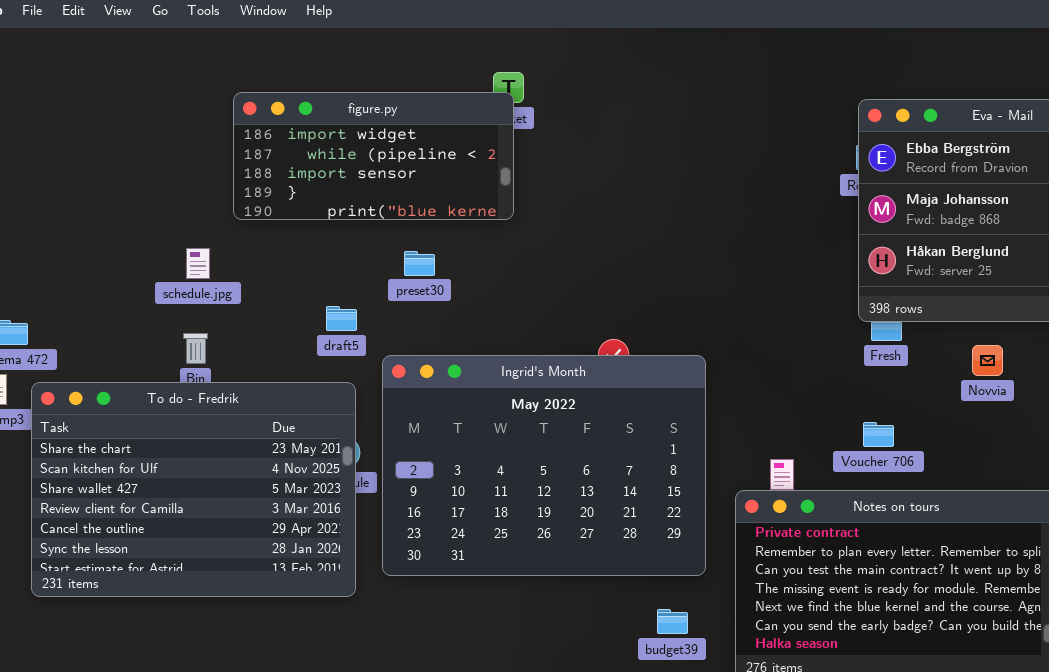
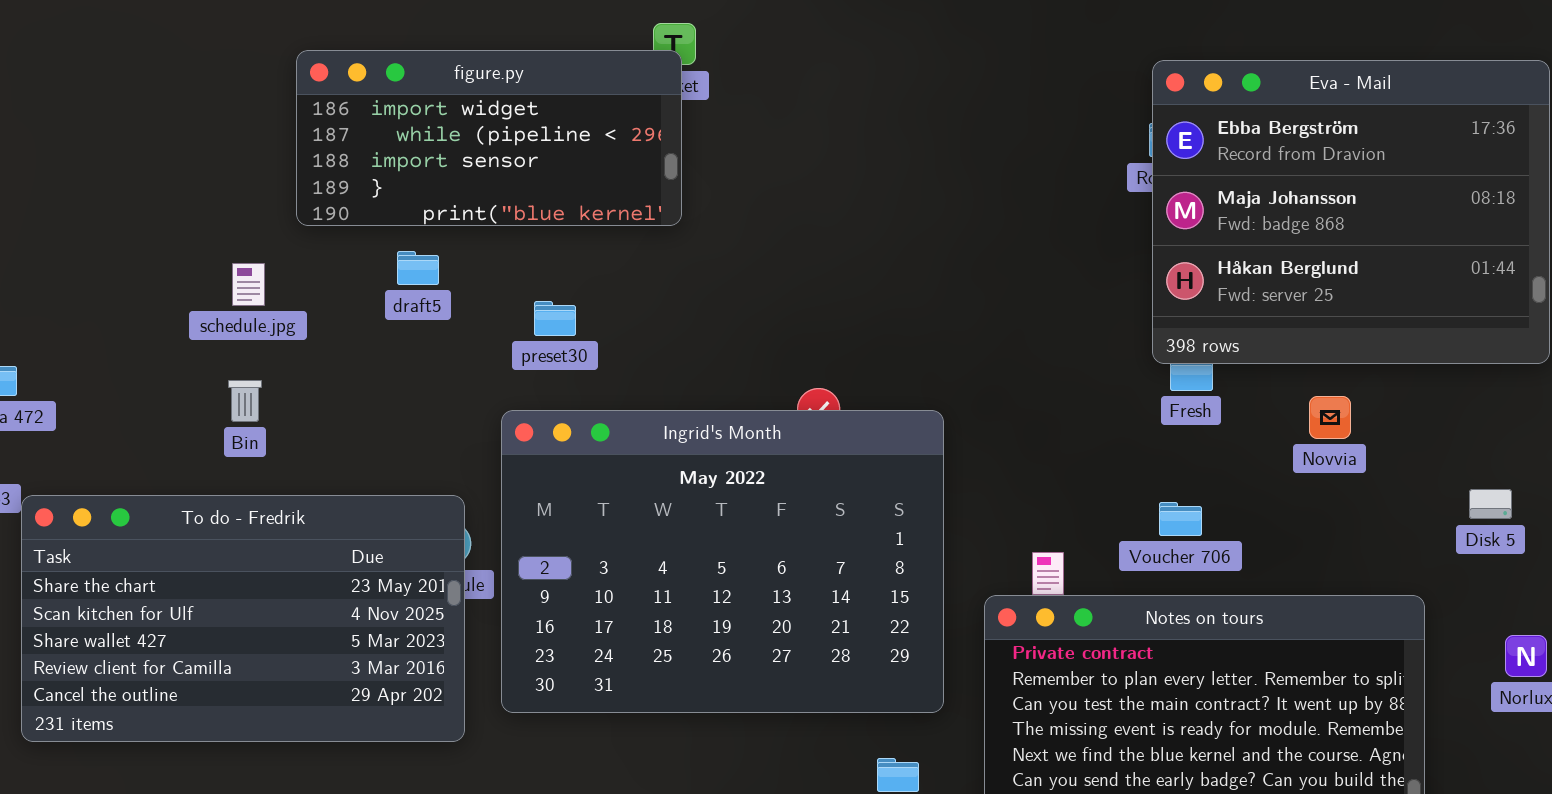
preset30: [404,251,435,276] -> [534,301,576,336], moved
draft5: [326,306,357,331] -> [397,251,439,285], moved
To do - Fredrik: [31,382,356,597] -> [21,495,465,742], resized

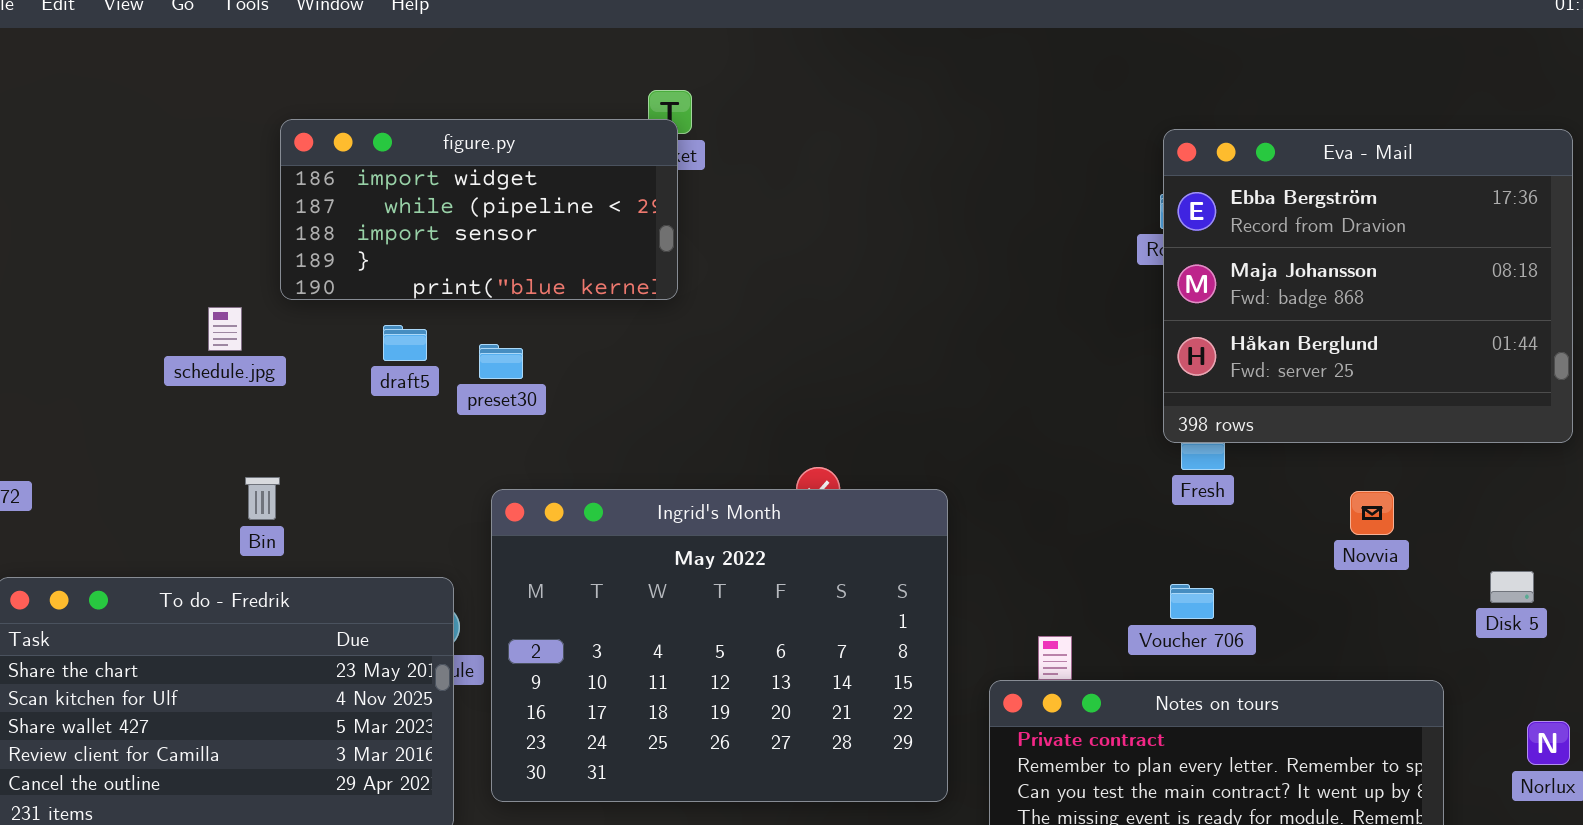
schedule.jpg: [232,263,265,306] -> [208,307,242,351], moved
preset30: [534,301,576,336] -> [479,344,523,379], moved
Bin: [228,380,262,422] -> [245,477,280,520], moved
Novvia: [1309,396,1351,439] -> [1350,491,1394,535], moved

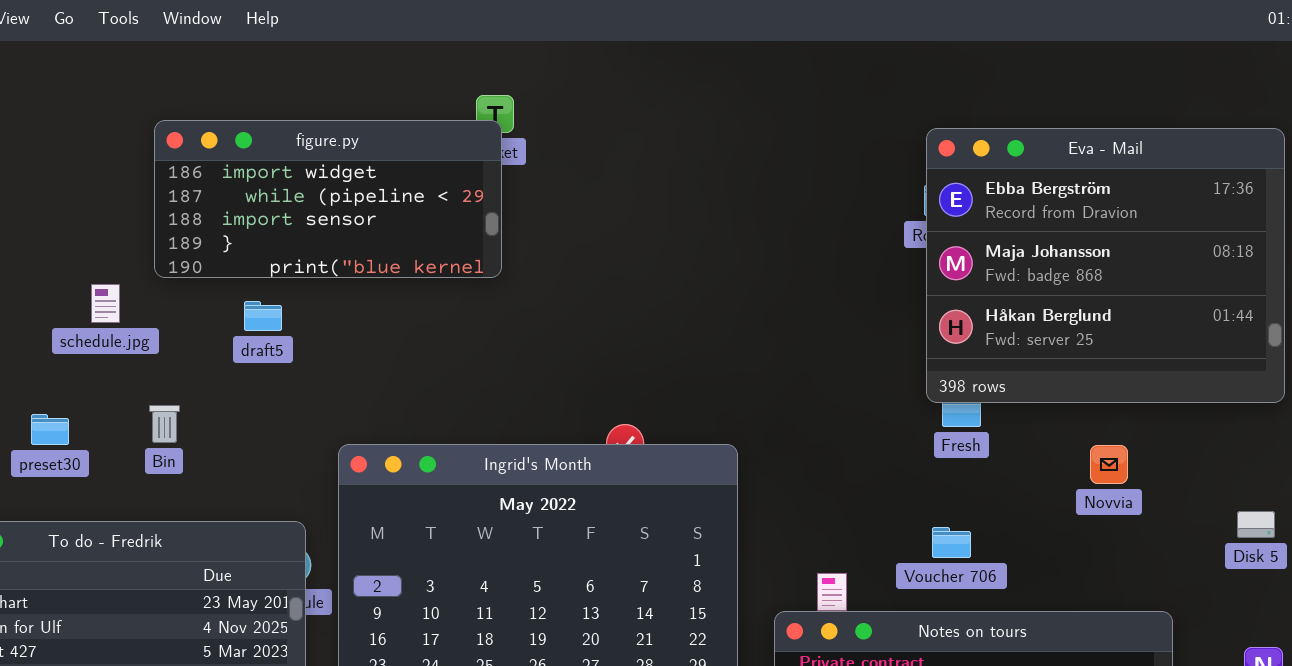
preset30: [479,344,523,379] -> [31,414,69,445], moved
Bin: [245,477,280,520] -> [149,405,180,443], moved
Disk 5: [1490,571,1534,603] -> [1237,511,1275,538], moved

